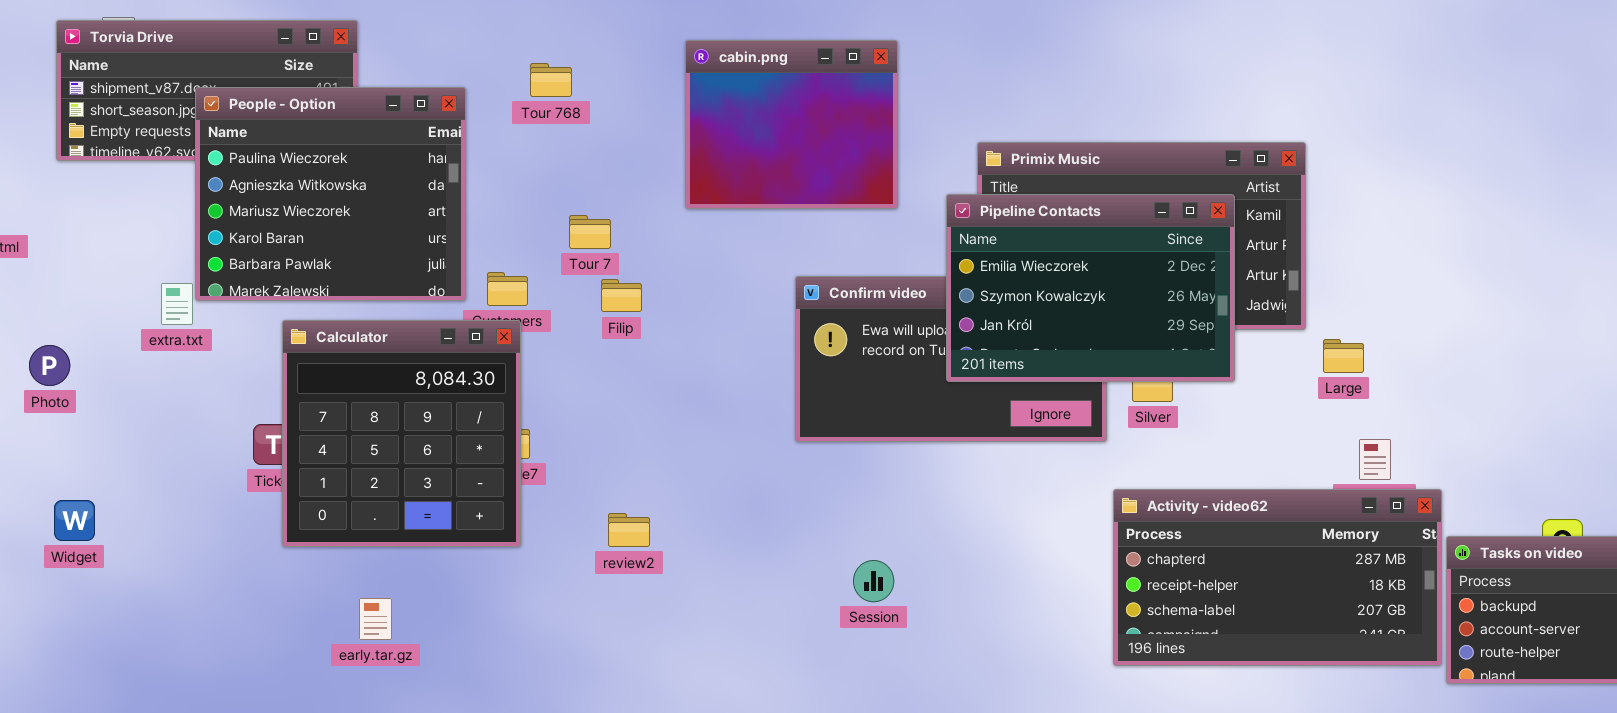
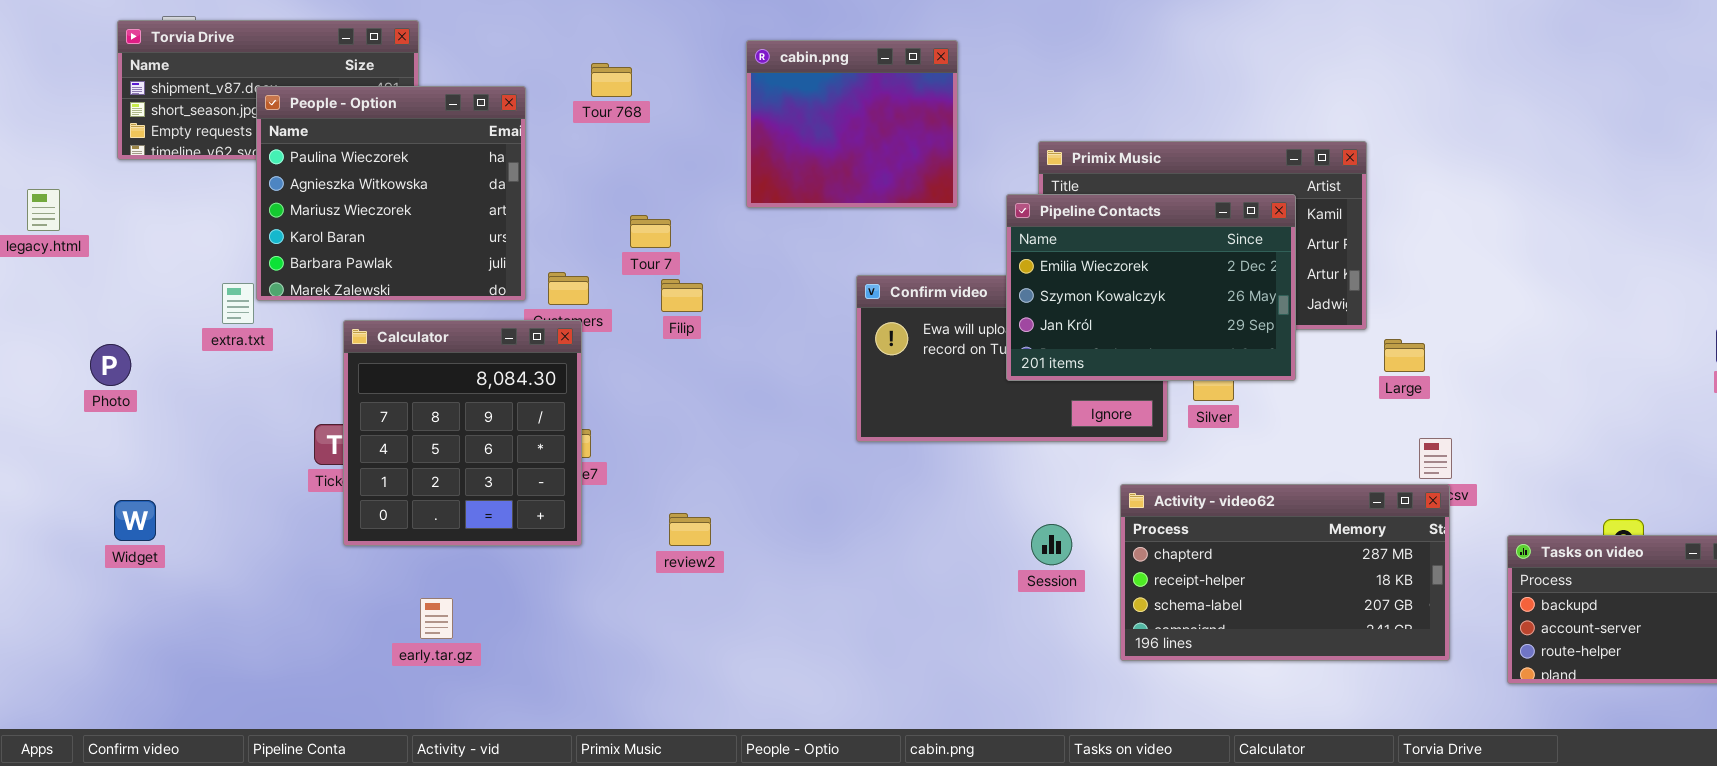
Activity - video62: [1113,489,1442,666] -> [1120,484,1450,661], moved
Session: [853,560,894,602] -> [1031,524,1072,565], moved

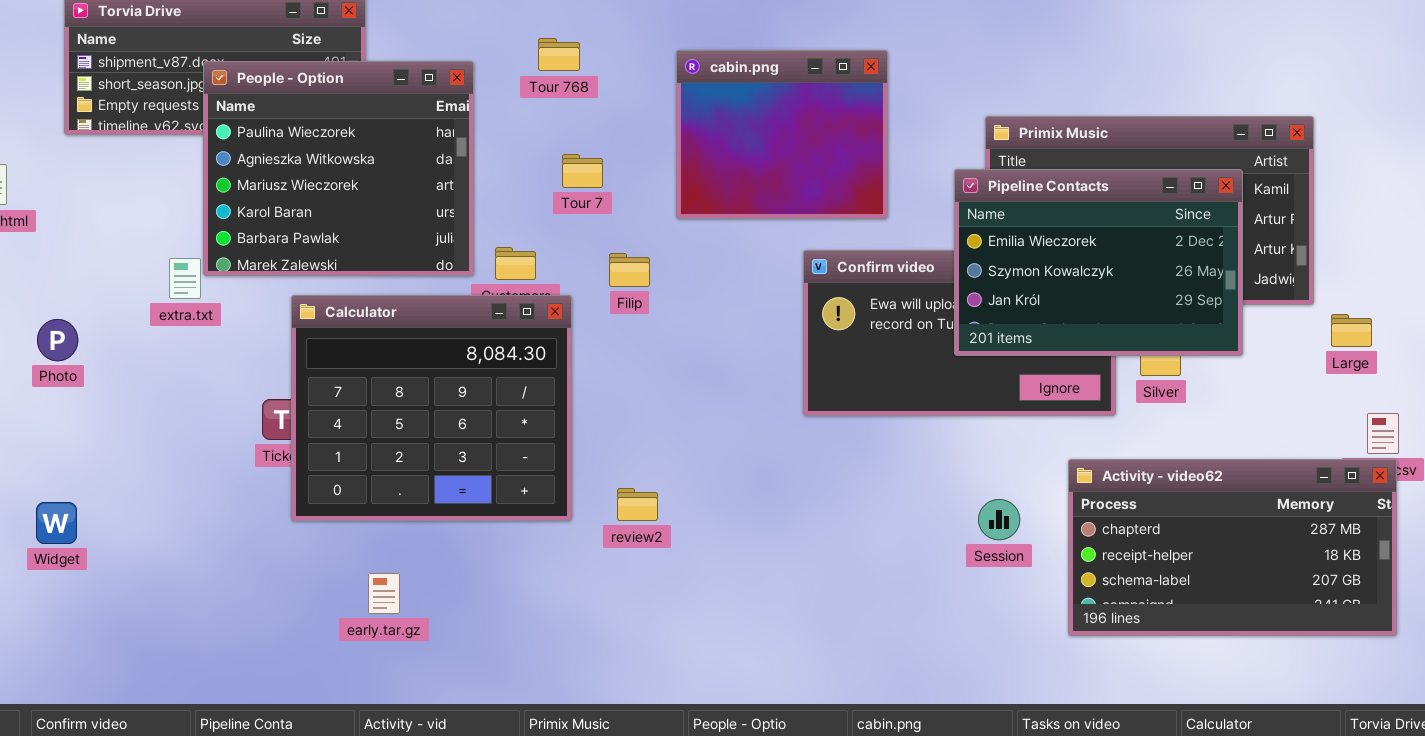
cabin.png: [746,40,958,208] -> [676,50,888,219], moved
Tour 7: [630,215,671,248] -> [562,154,603,188], moved
Calculator: [343,320,582,546] -> [291,295,572,521], resized
Widget: [114,500,156,541] -> [36,502,77,544], moved

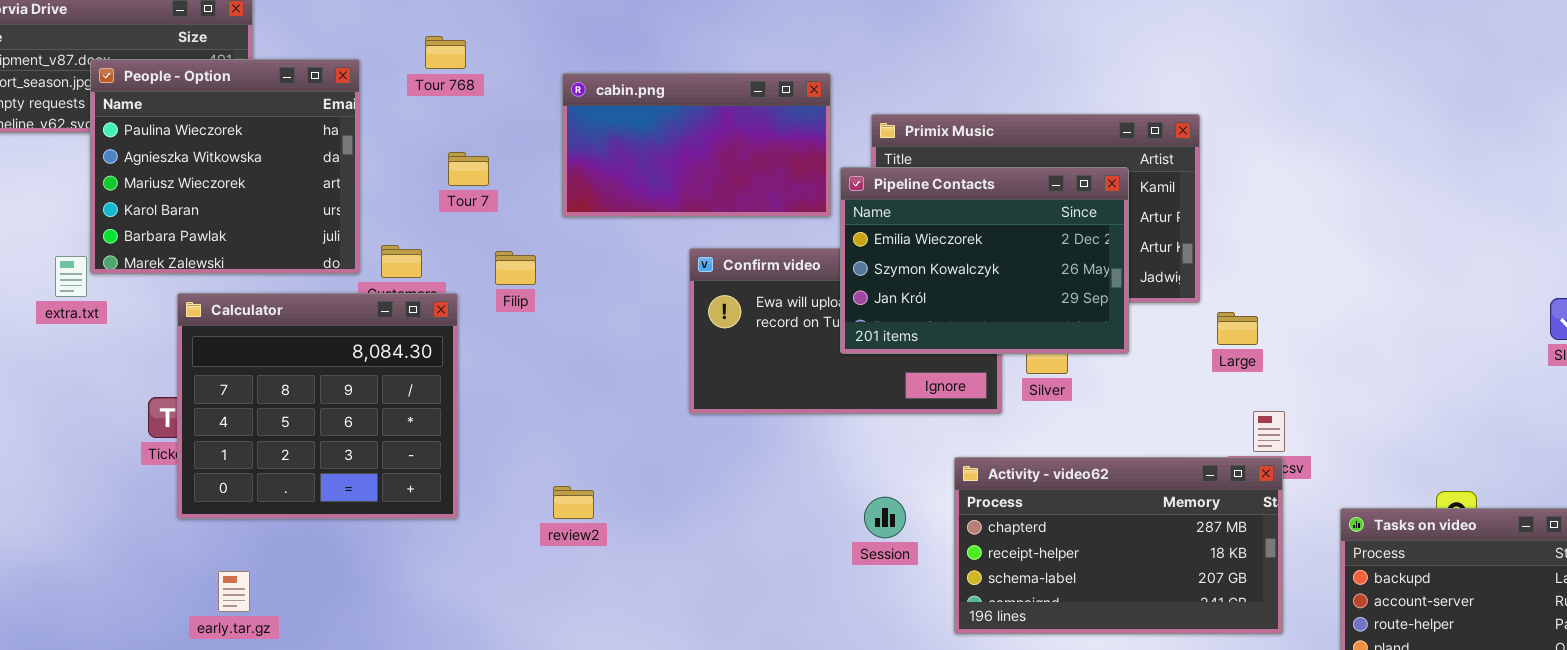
cabin.png: [676,50,888,219] -> [562,73,831,217], resized
review2: [617,488,658,521] -> [553,486,594,519], moved
early.tar.gz: [368,573,400,614] -> [218,571,250,612], moved

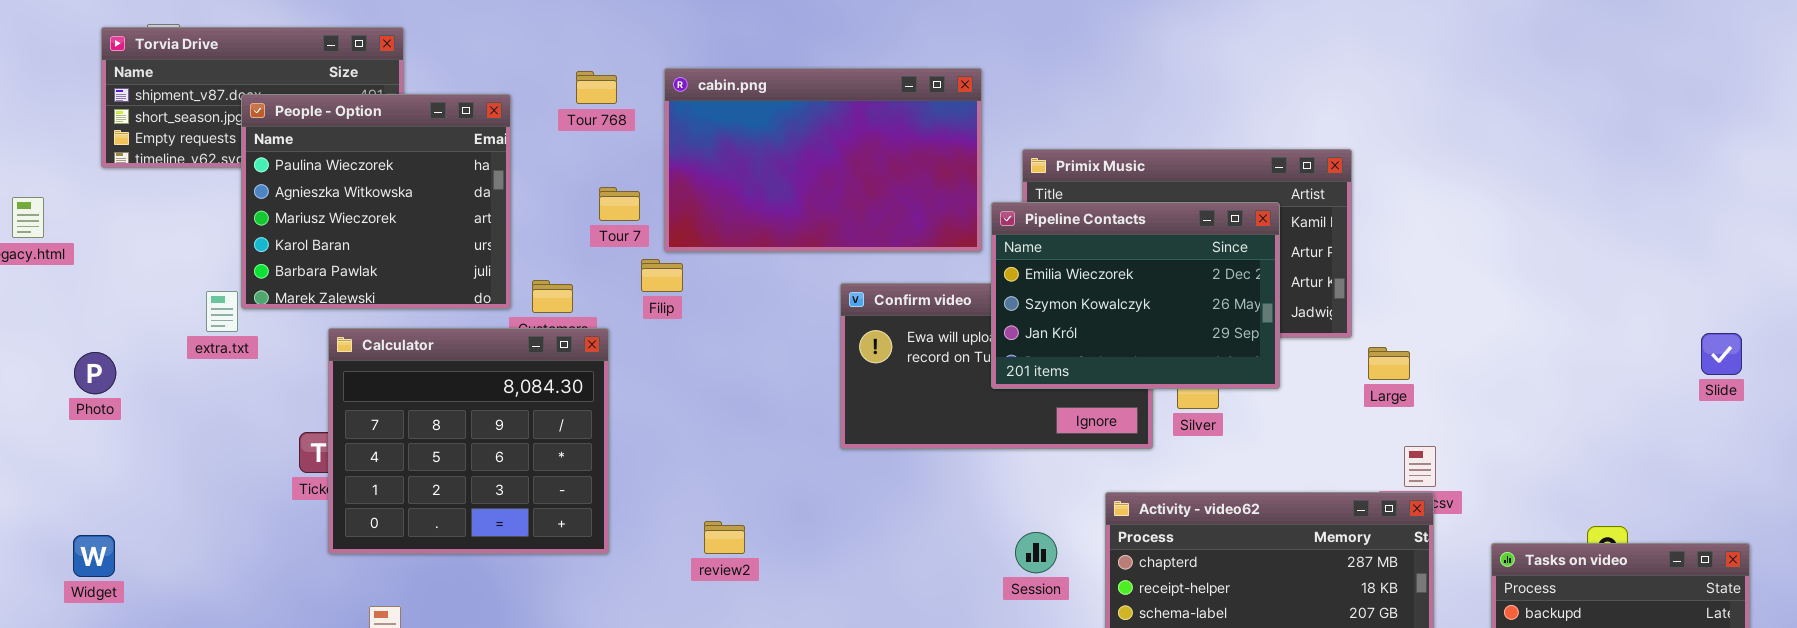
cabin.png: [562,73,831,217] -> [664,68,982,252], resized
Filip: [495,251,536,285] -> [641,259,683,292], moved

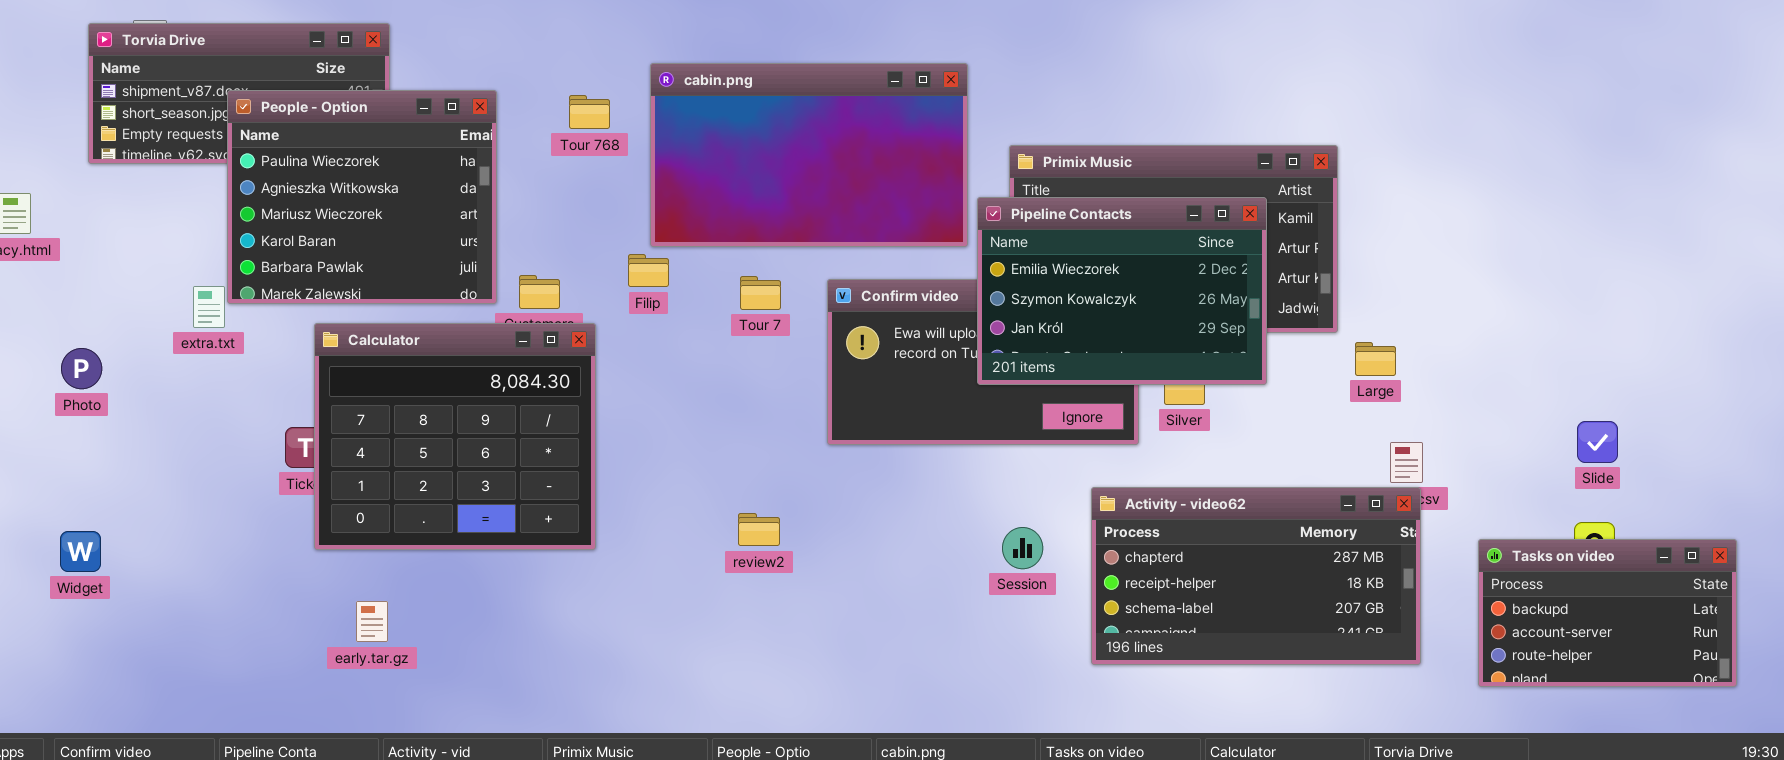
Tour 768: [576,71,617,104] -> [569,95,610,129], moved
Tour 7: [599,187,640,221] -> [740,276,781,310], moved
Slide: [1701,333,1742,375] -> [1577,421,1618,463], moved
review2: [704,521,745,554] -> [738,513,780,546], moved

